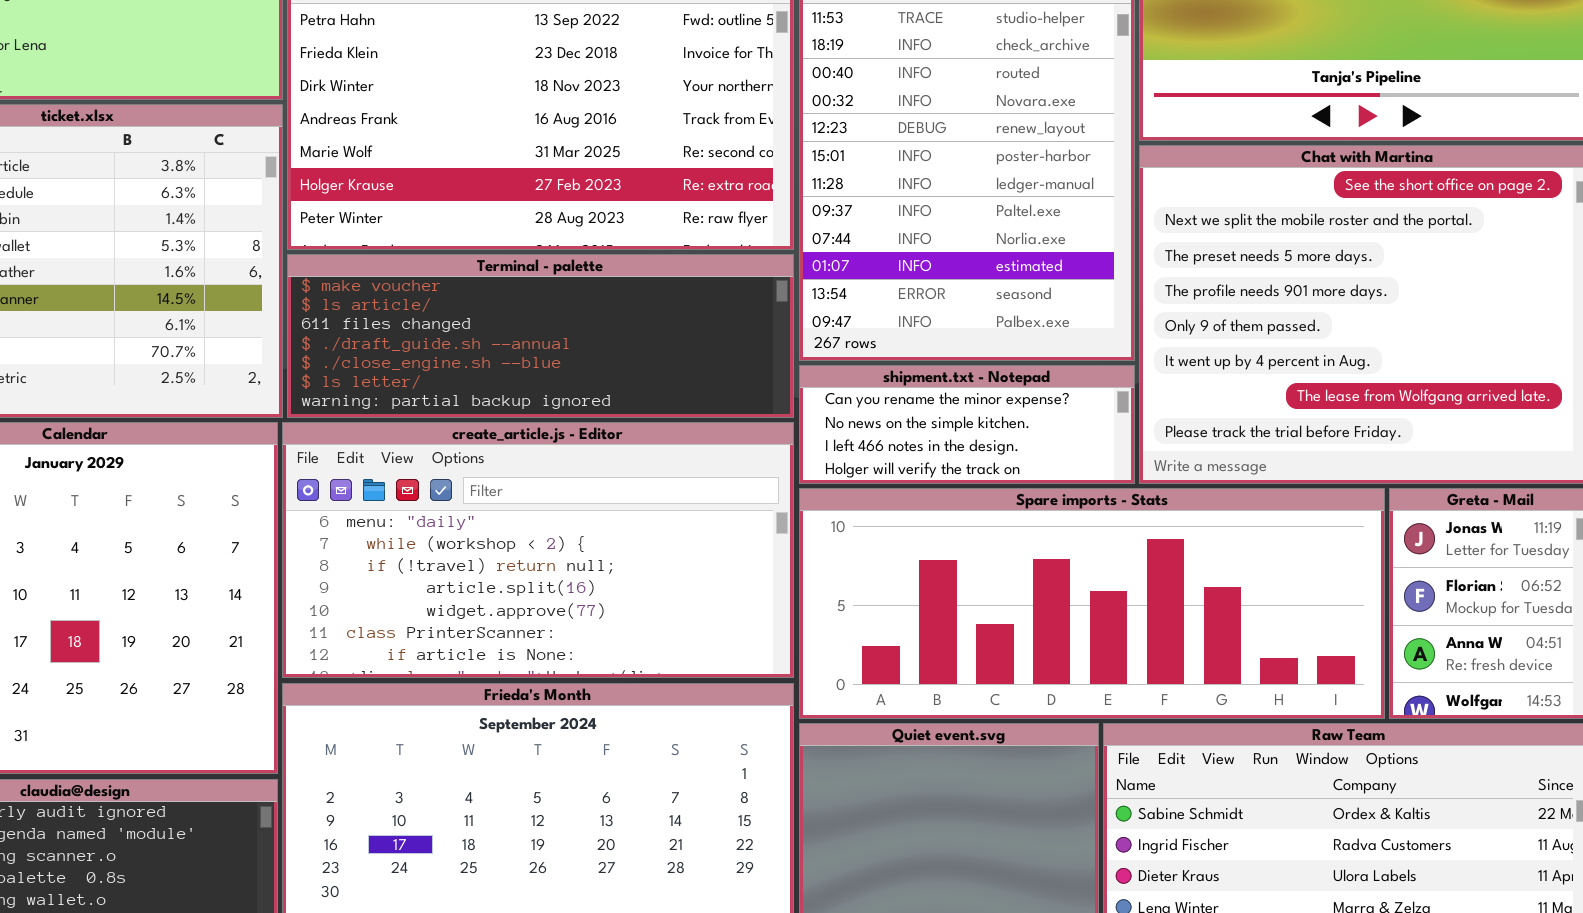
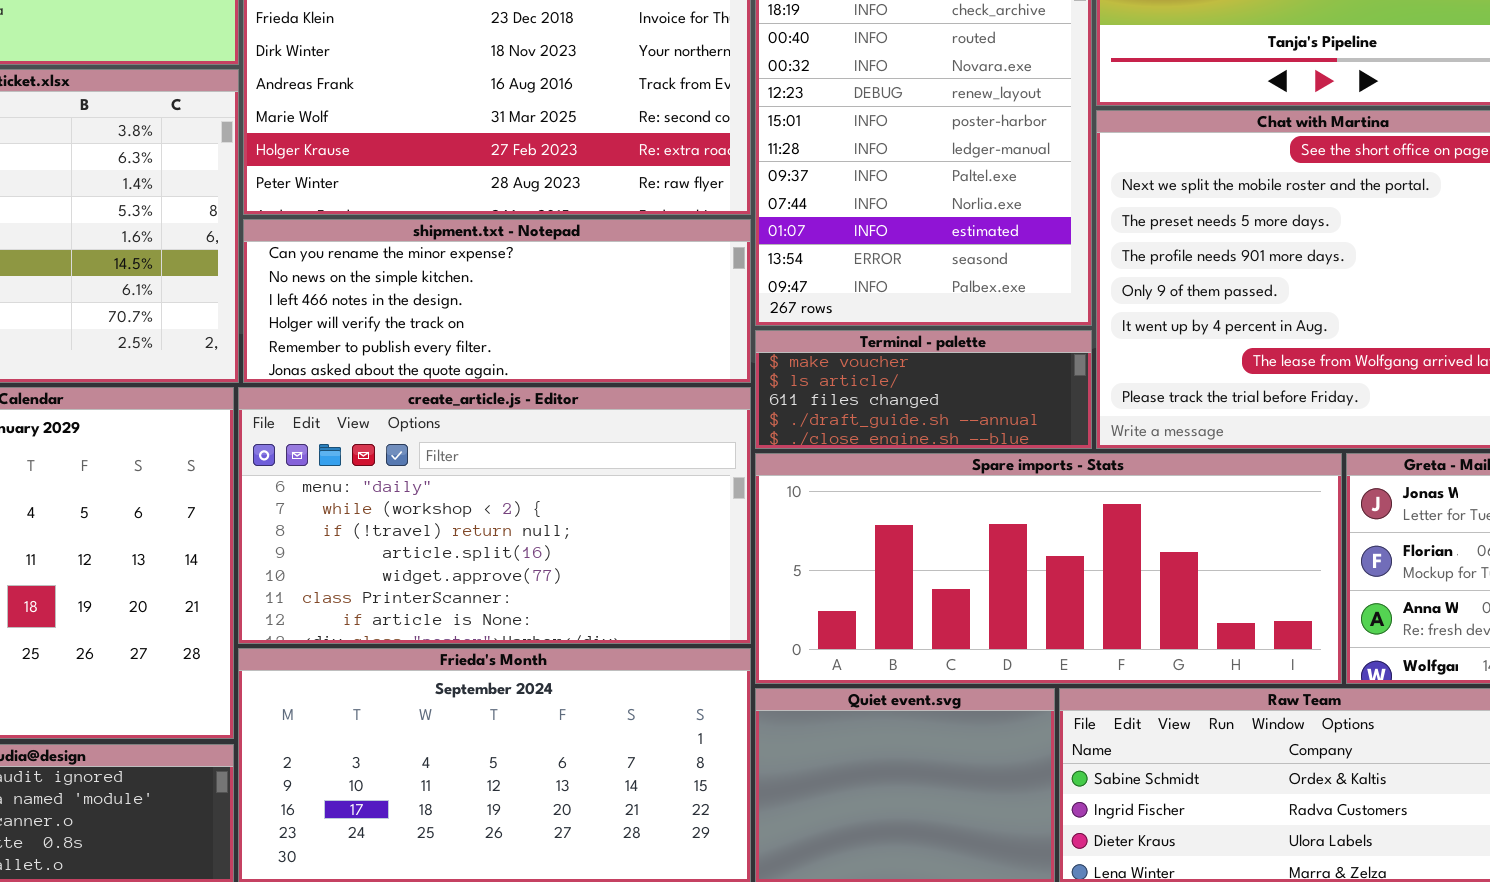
Terminal - palette: [287,254,794,418] -> [755,330,1092,449], moved, resized
shipment.txt - Notepad: [799,365,1135,484] -> [243,219,751,383], moved, resized

